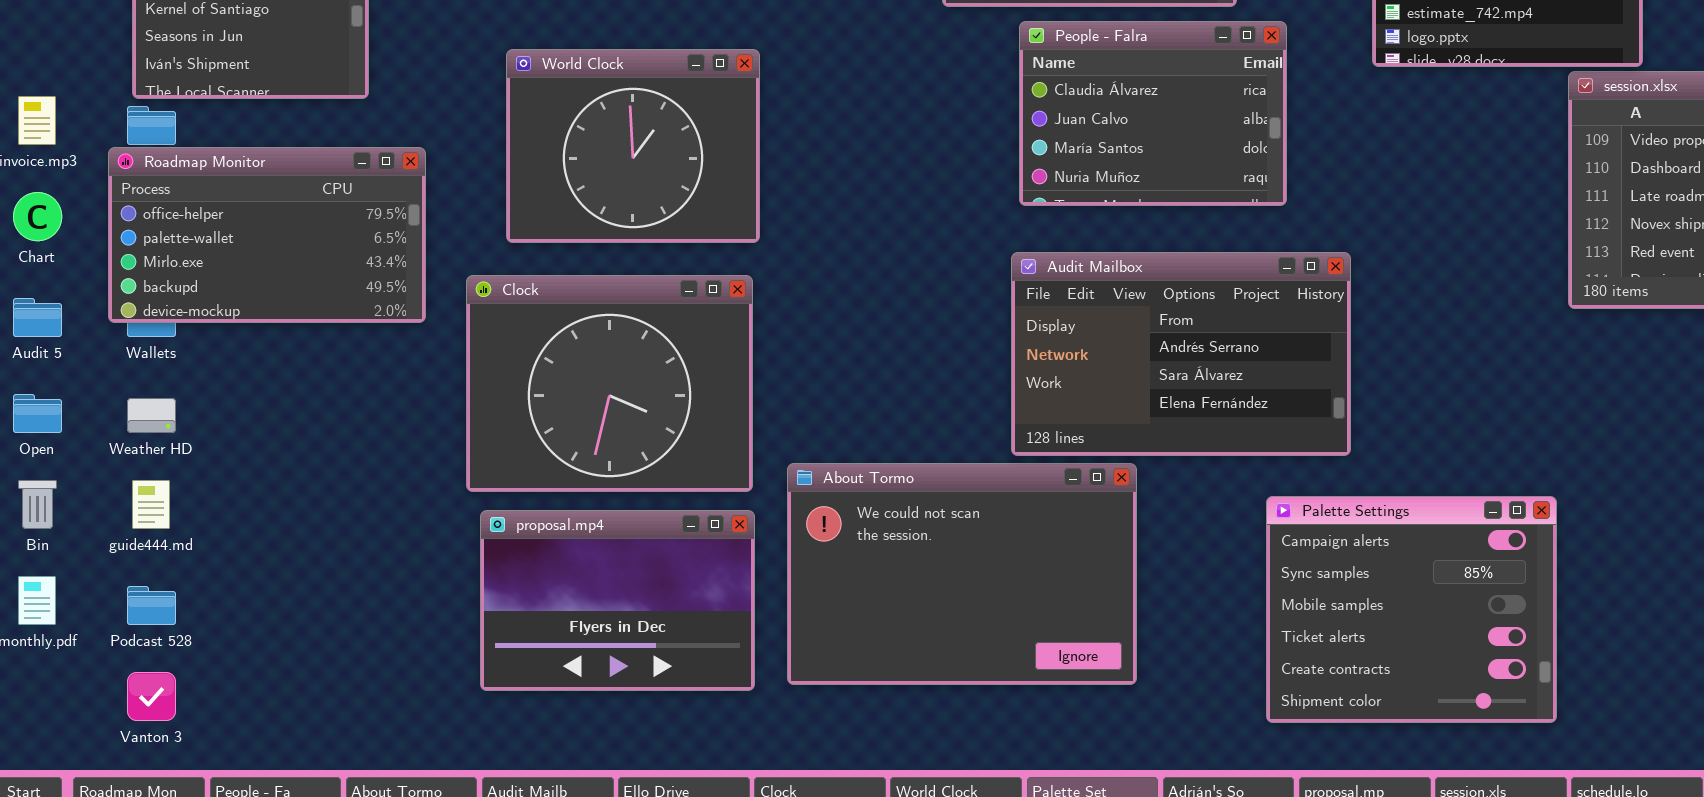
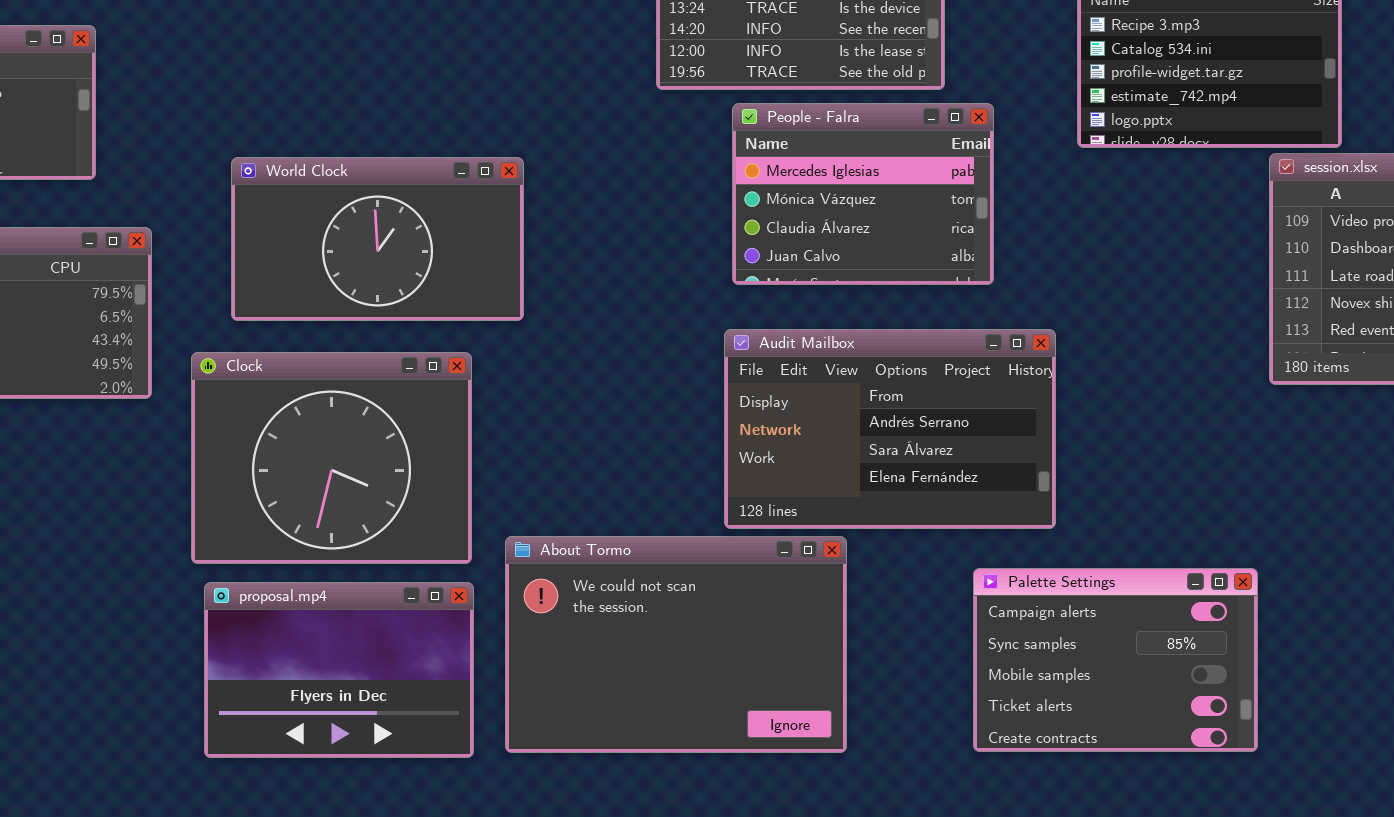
People - Falra: [1019,21,1287,206] -> [732,103,994,285], scrolled up 2 rows
World Clock: [506,49,760,243] -> [231,157,524,321], resized
Palette Settings: [1266,496,1557,723] -> [973,568,1258,752], resized

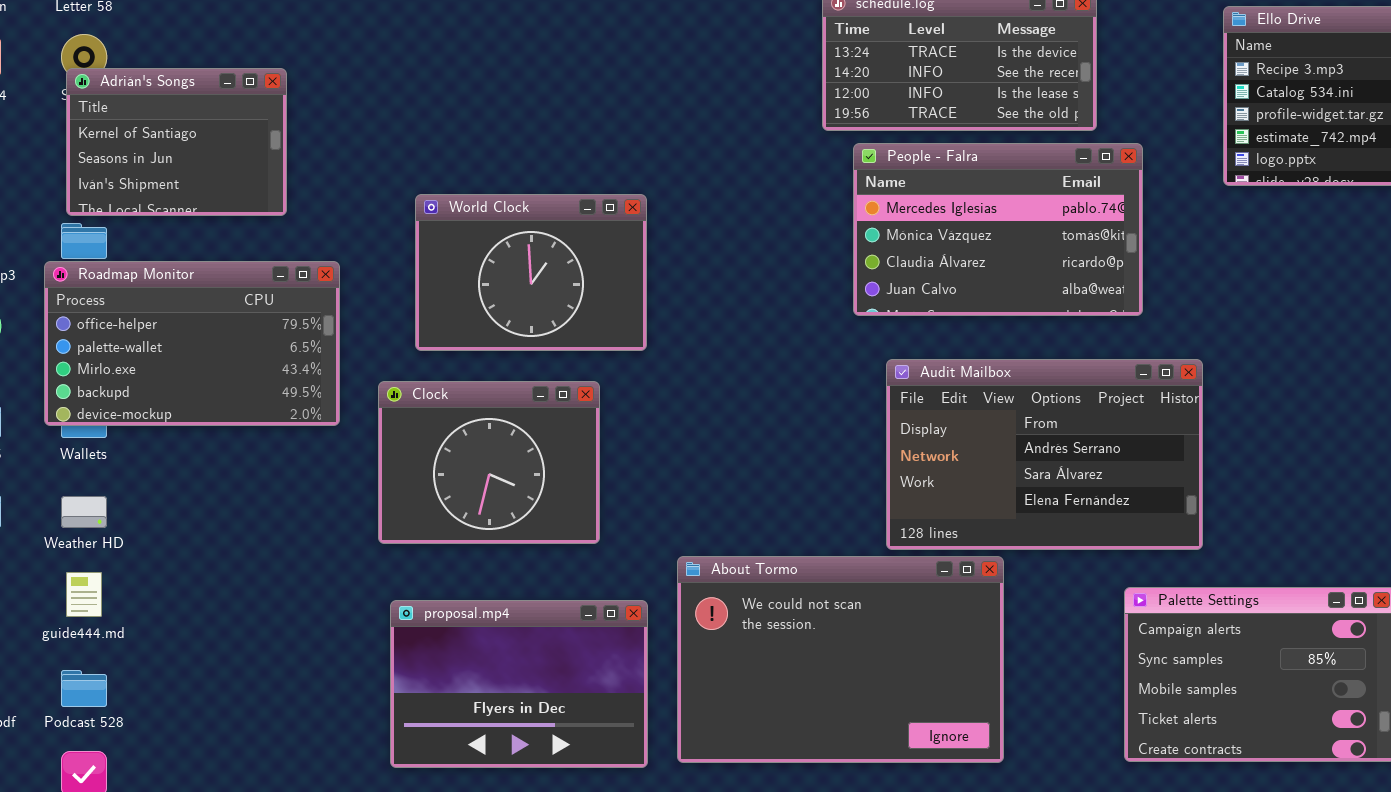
People - Falra: [732,103,994,285] -> [853,143,1143,316], resized
World Clock: [231,157,524,321] -> [415,194,647,351], resized
Clock: [191,352,472,564] -> [378,381,600,544], resized

